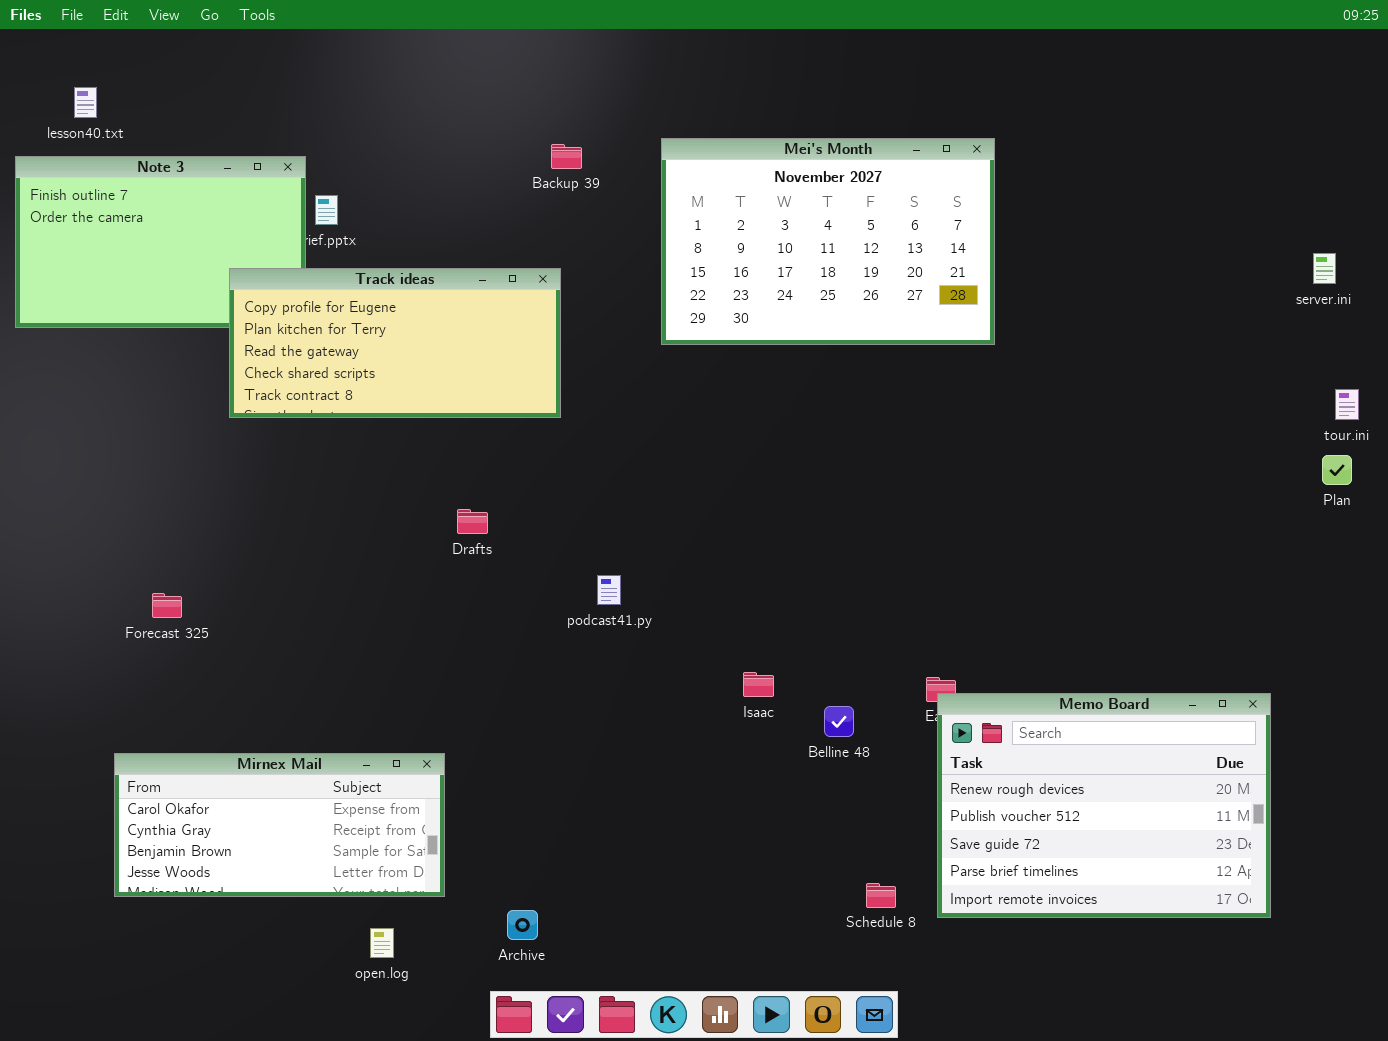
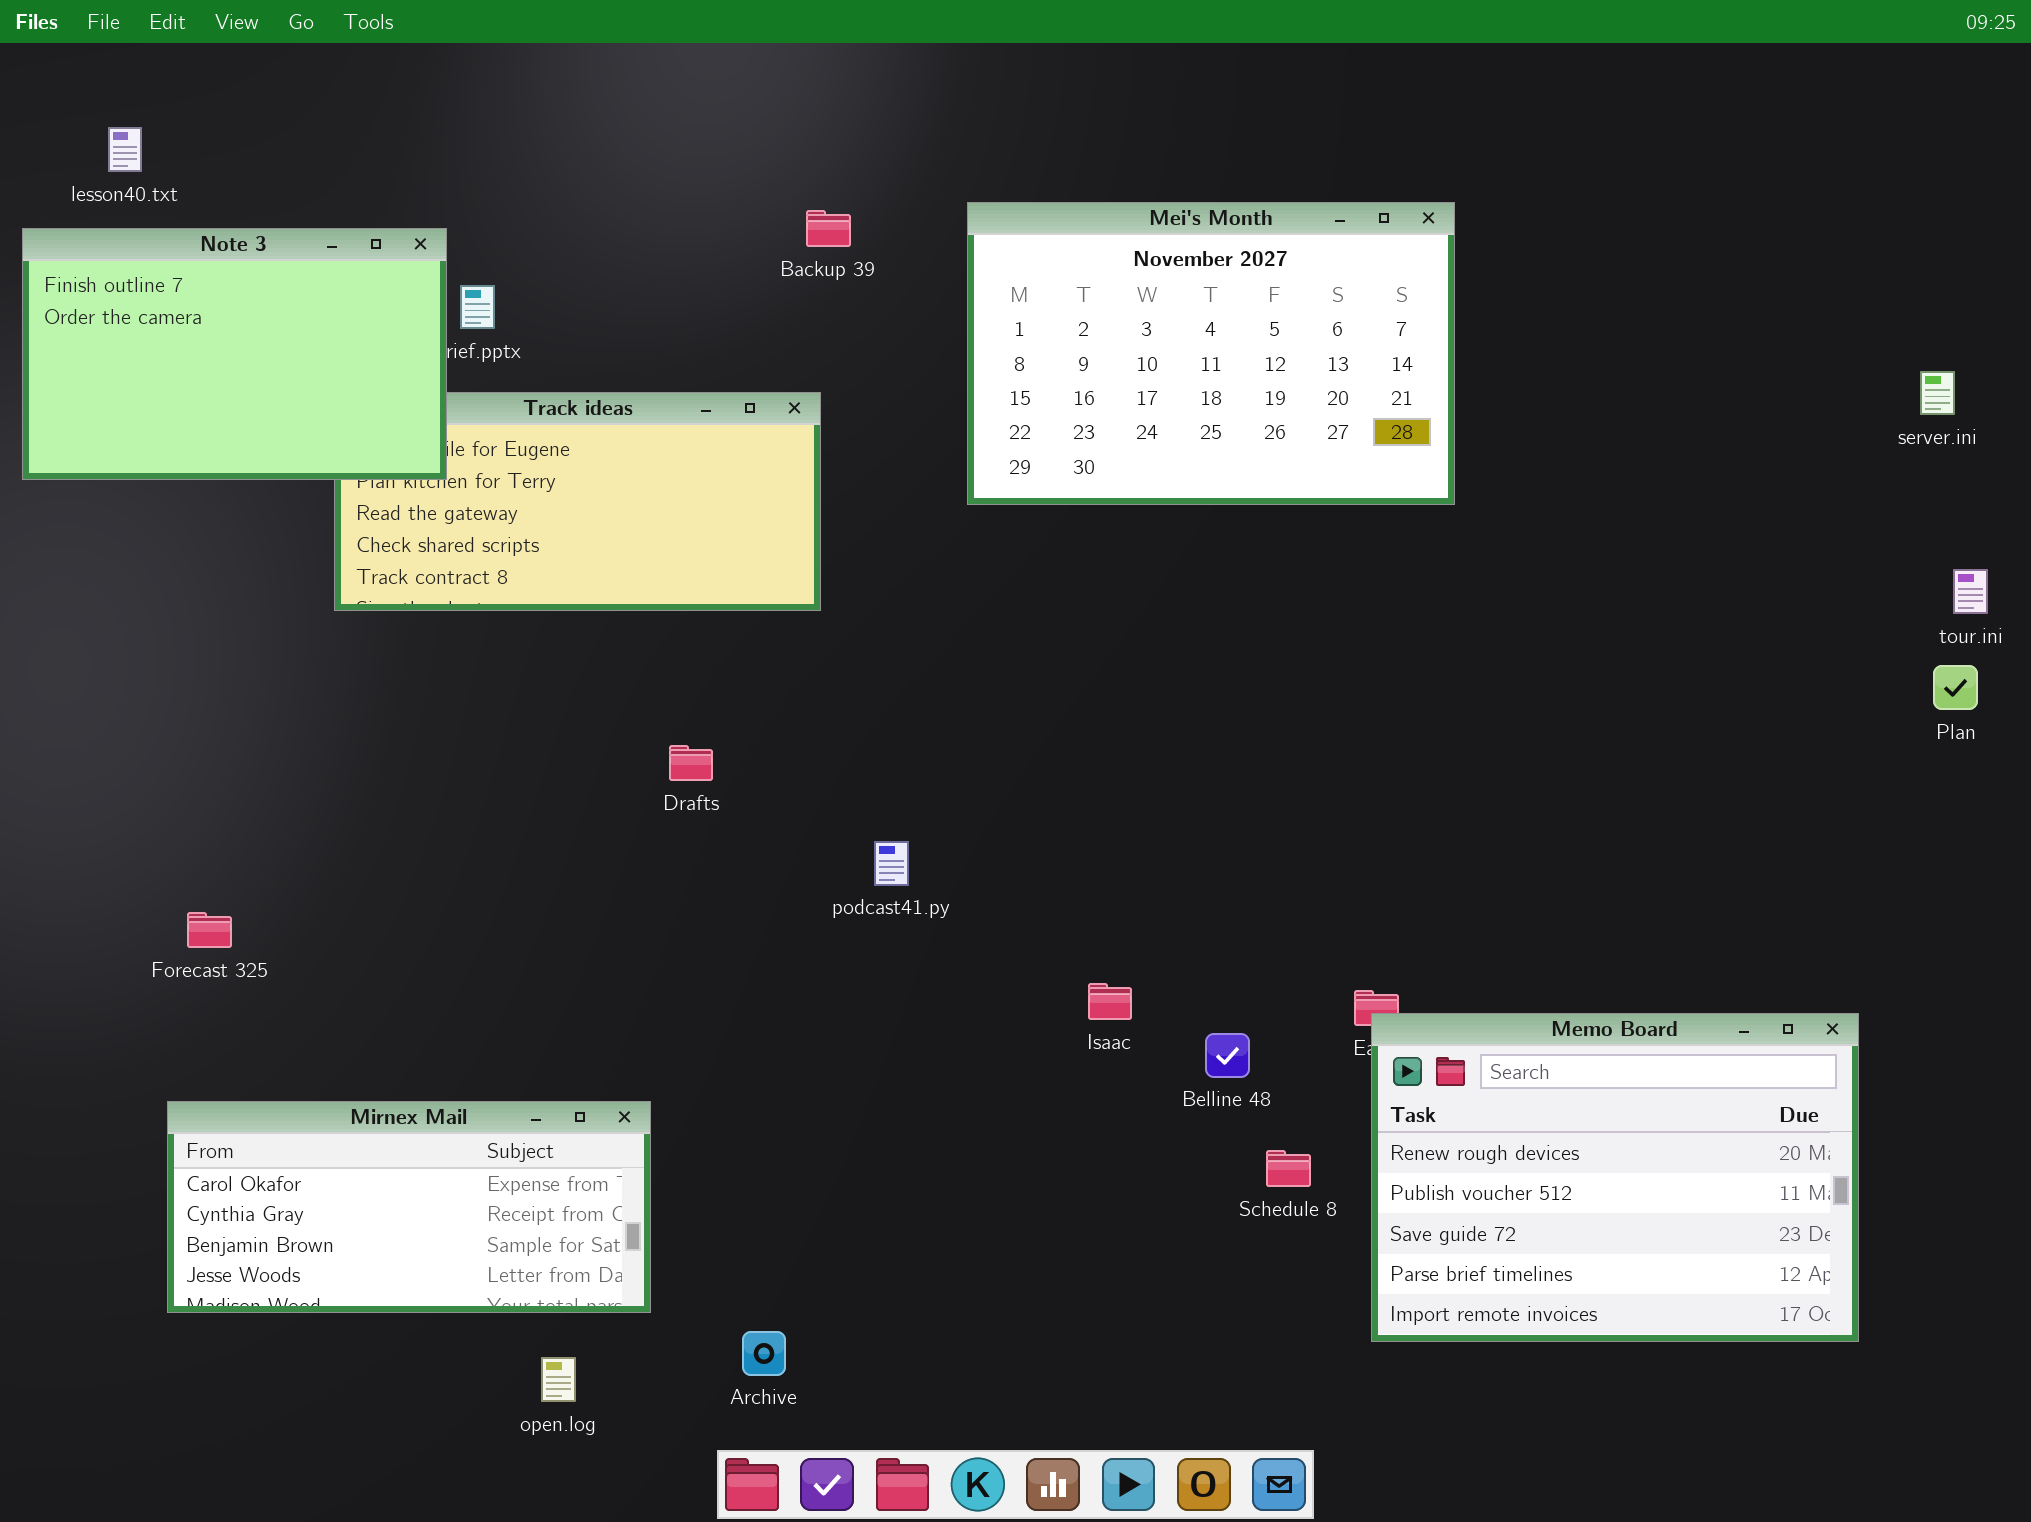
Note 3: [15,156,306,328] -> [22,228,447,480], raised
Forecast 325: [152,593,182,618] -> [187,912,232,948], moved
Schedule 8: [866,883,896,908] -> [1266,1150,1311,1187], moved

